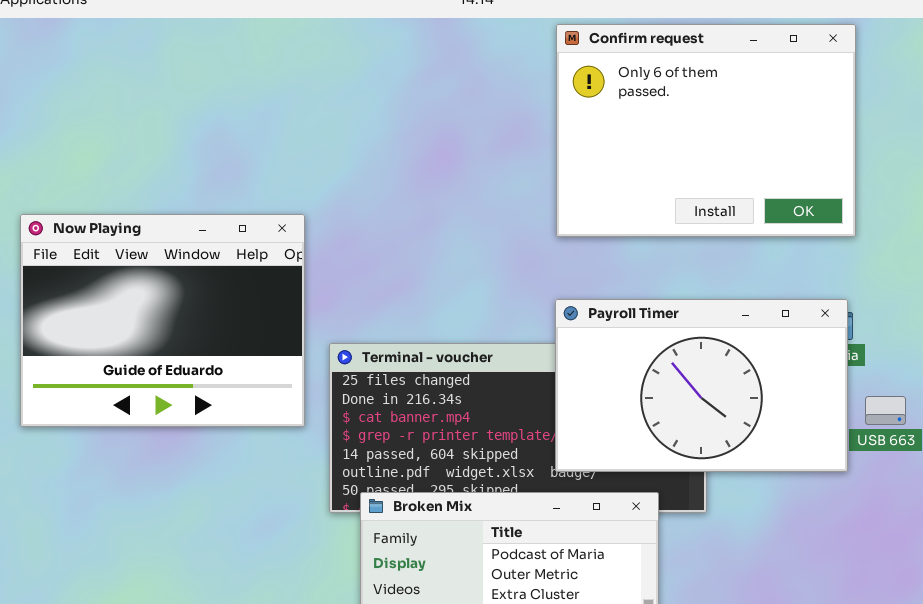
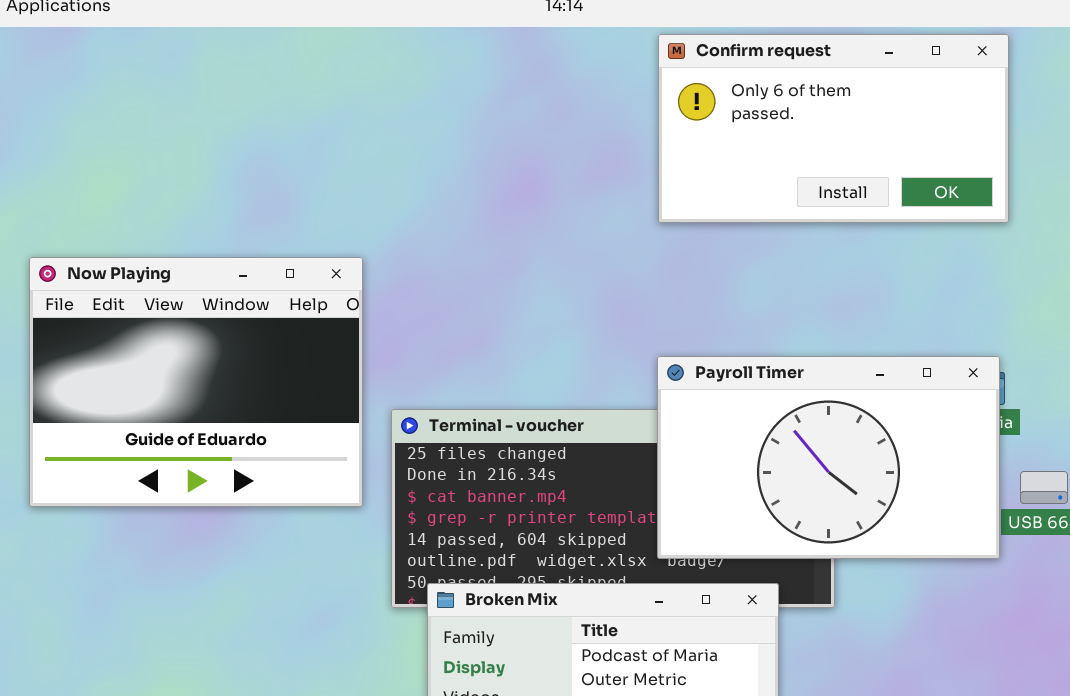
Confirm request: [556,24,856,237] -> [658,34,1009,223], resized

